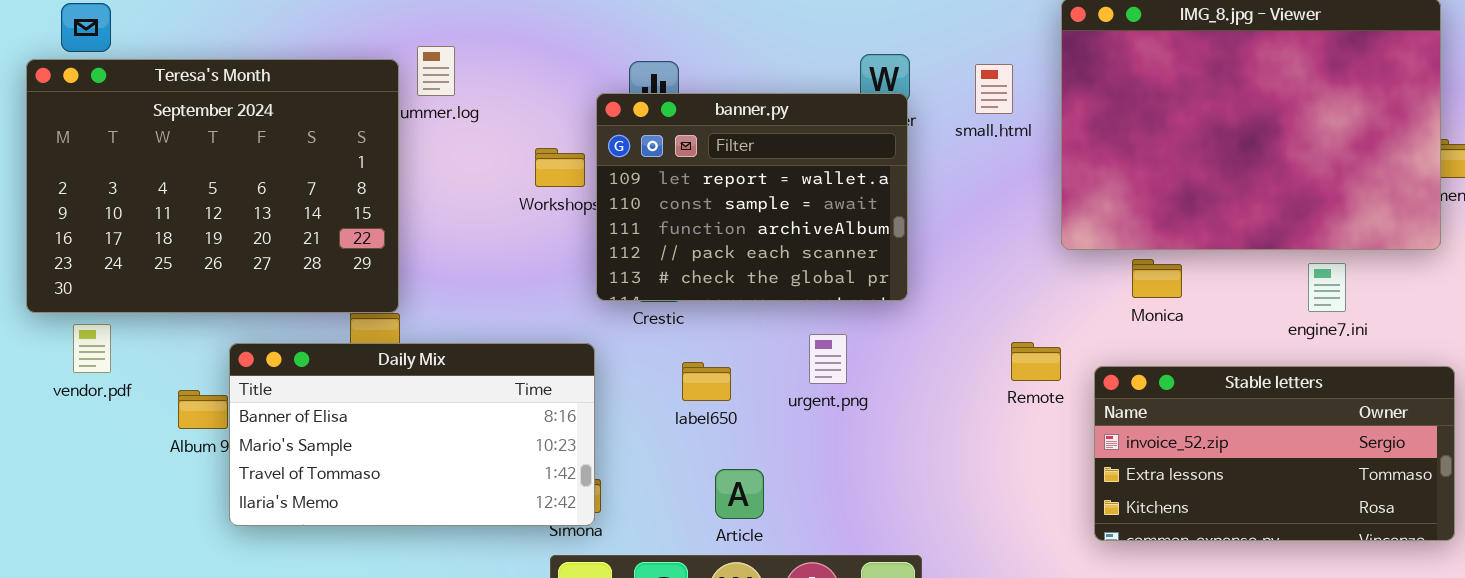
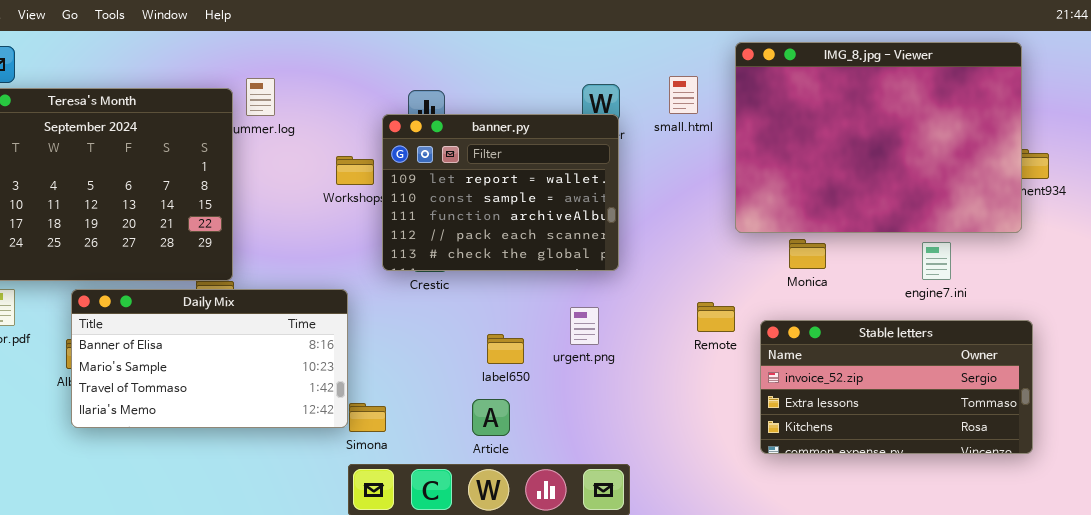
small.html: [975,64,1013,114] -> [669,76,698,114], moved
urgent.png: [809,334,847,384] -> [570,307,599,345], moved
Daily Mix: [229,343,595,526] -> [71,289,348,428], moved
label650: [682,362,731,401] -> [487,334,524,364], moved

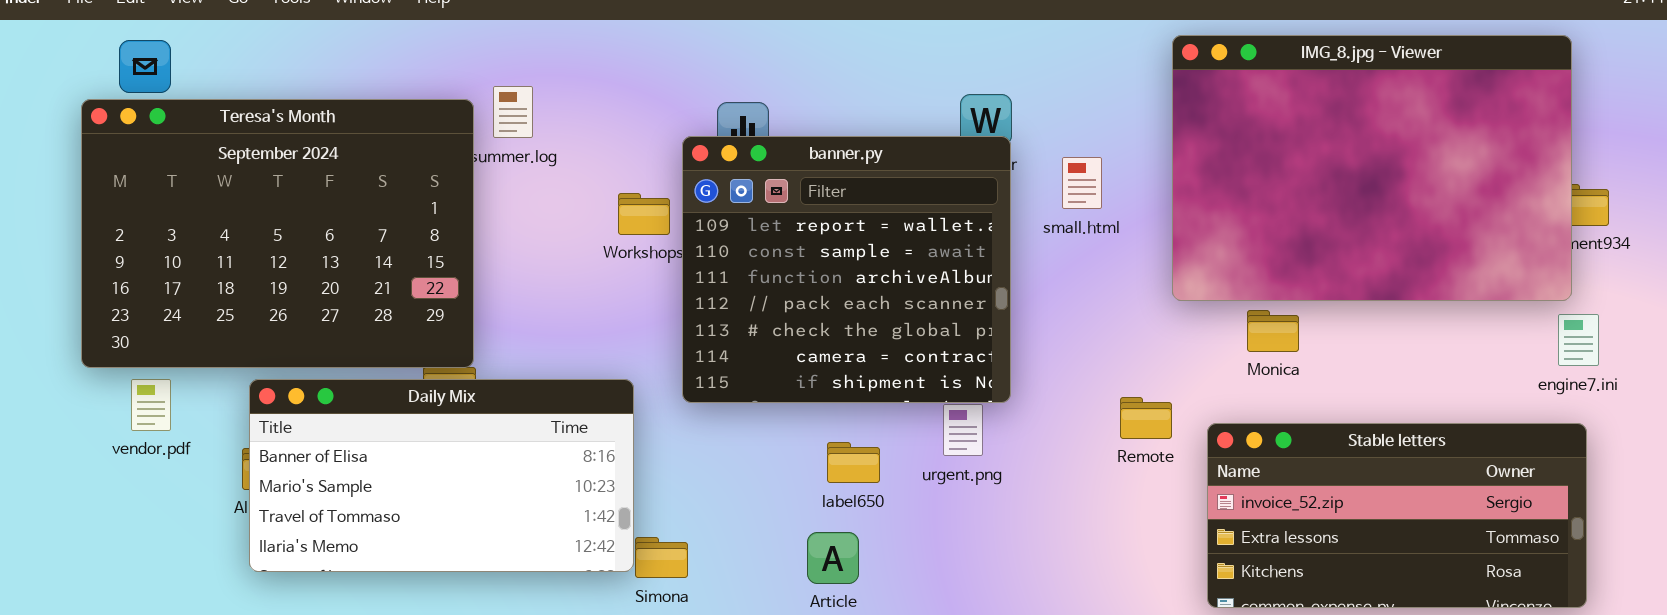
small.html: [669,76,698,114] -> [1062,157,1102,209], moved
banner.py: [382,114,619,271] -> [682,136,1011,403], resized
engine7.ini: [922,242,951,280] -> [1558,314,1599,366], moved

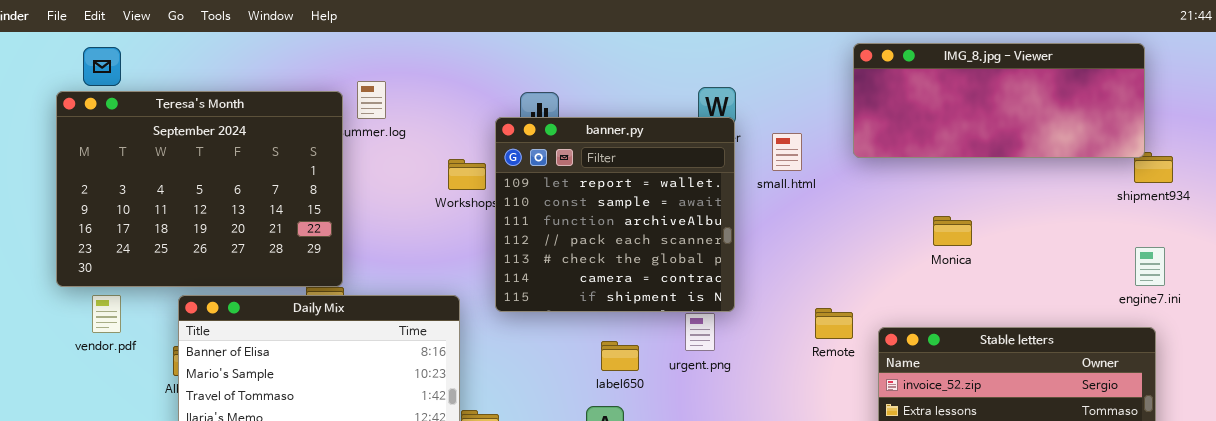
IMG_8.jpg - Viewer: [1172,35,1572,301] -> [853,43,1145,158], resized
Monica: [1247,310,1299,352] -> [933,216,972,246], moved

